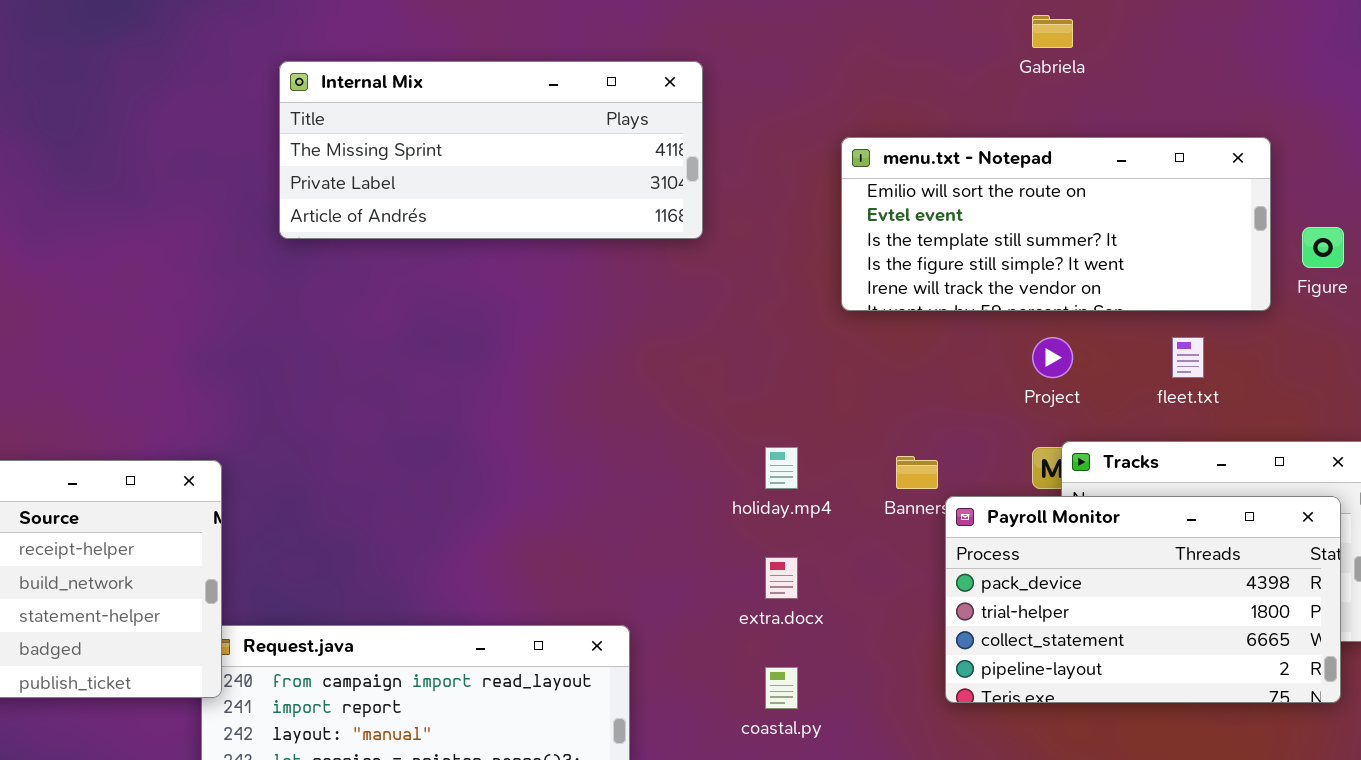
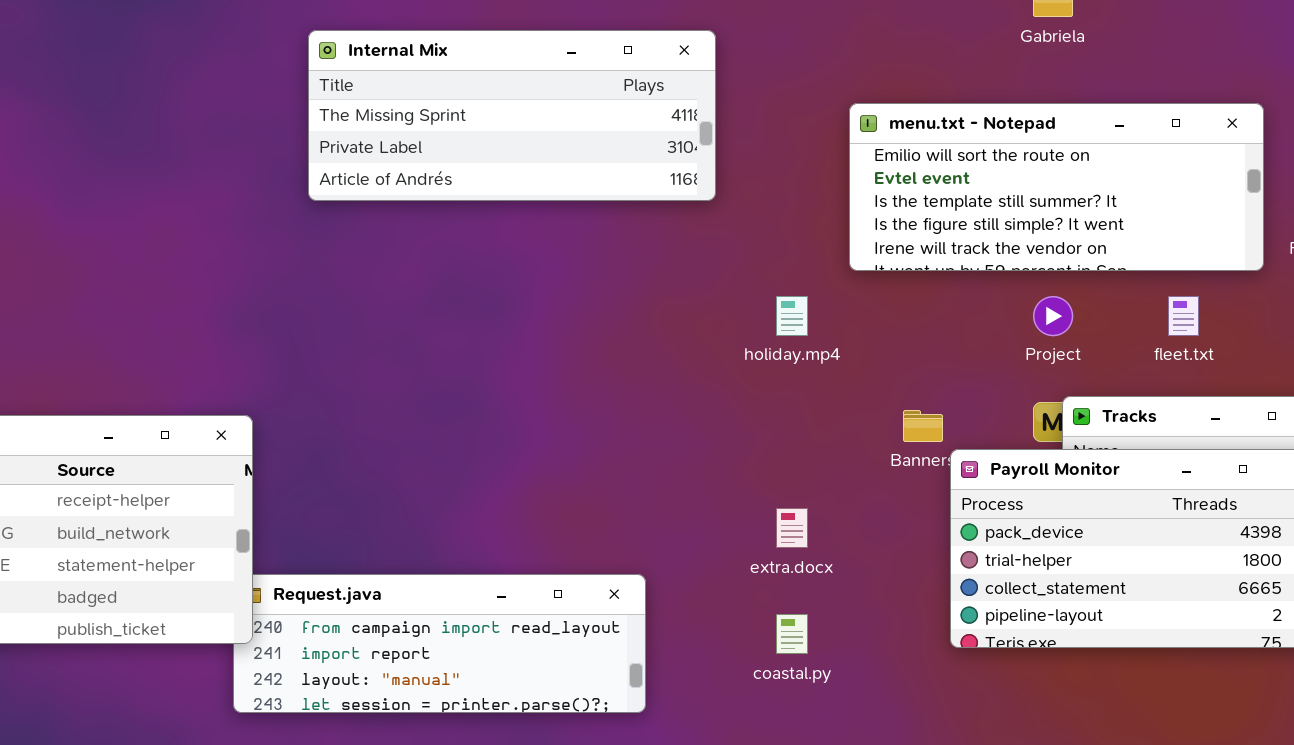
holiday.mp4: [765,447,798,489] -> [776,296,808,336], moved

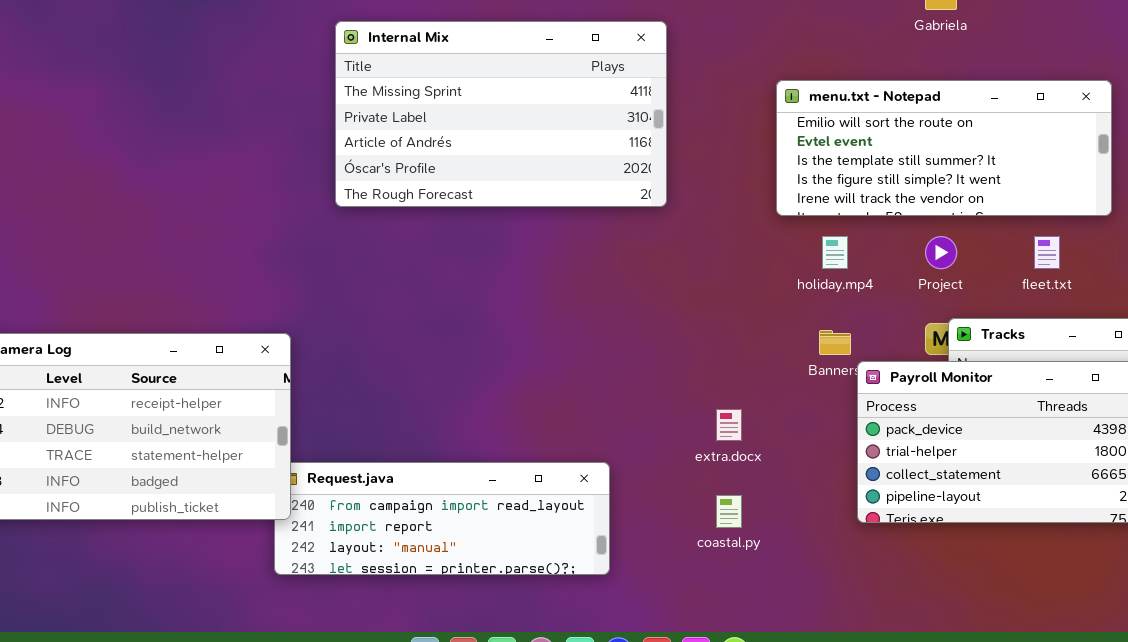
Internal Mix: [308,30,716,201] -> [335,21,667,207], resized
holiday.mp4: [776,296,808,336] -> [822,236,848,269], moved

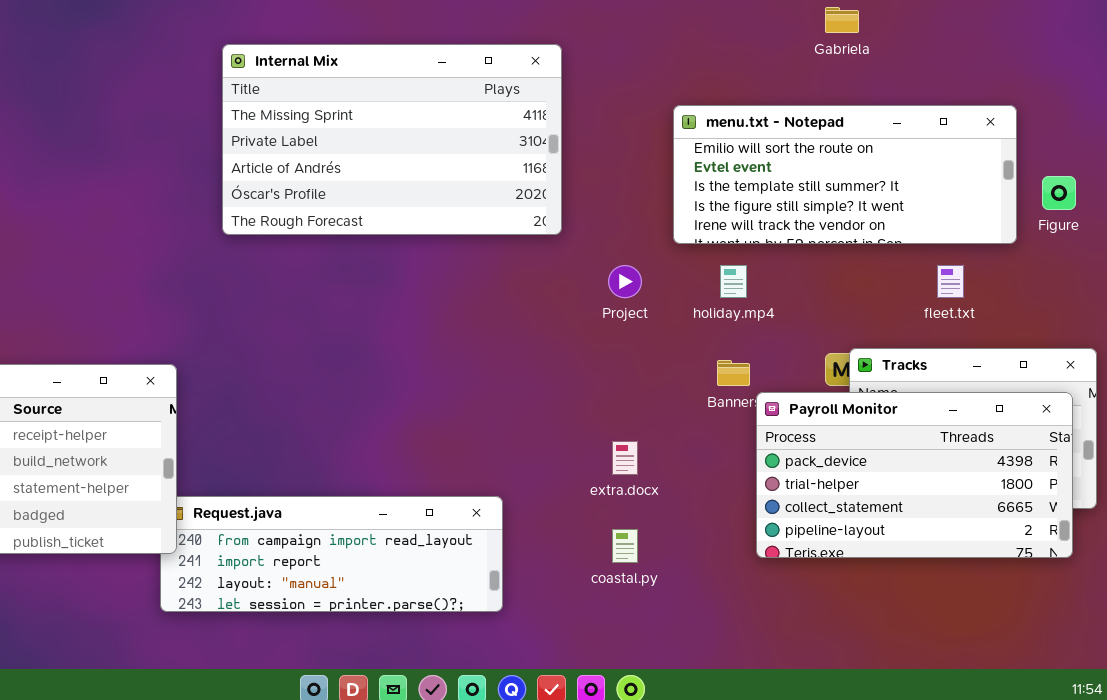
Project: [925,236,957,269] -> [608,265,642,298], moved

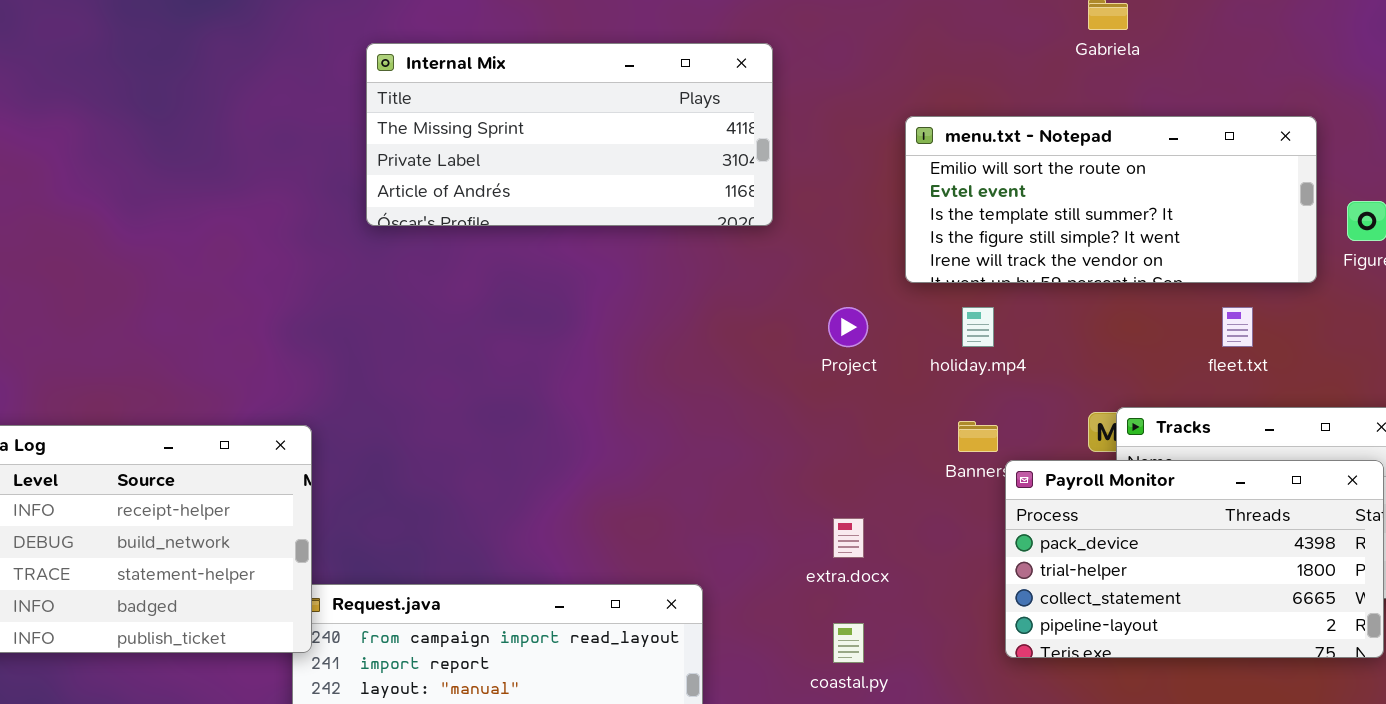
Internal Mix: [222,44,562,235] -> [366,43,773,226], resized

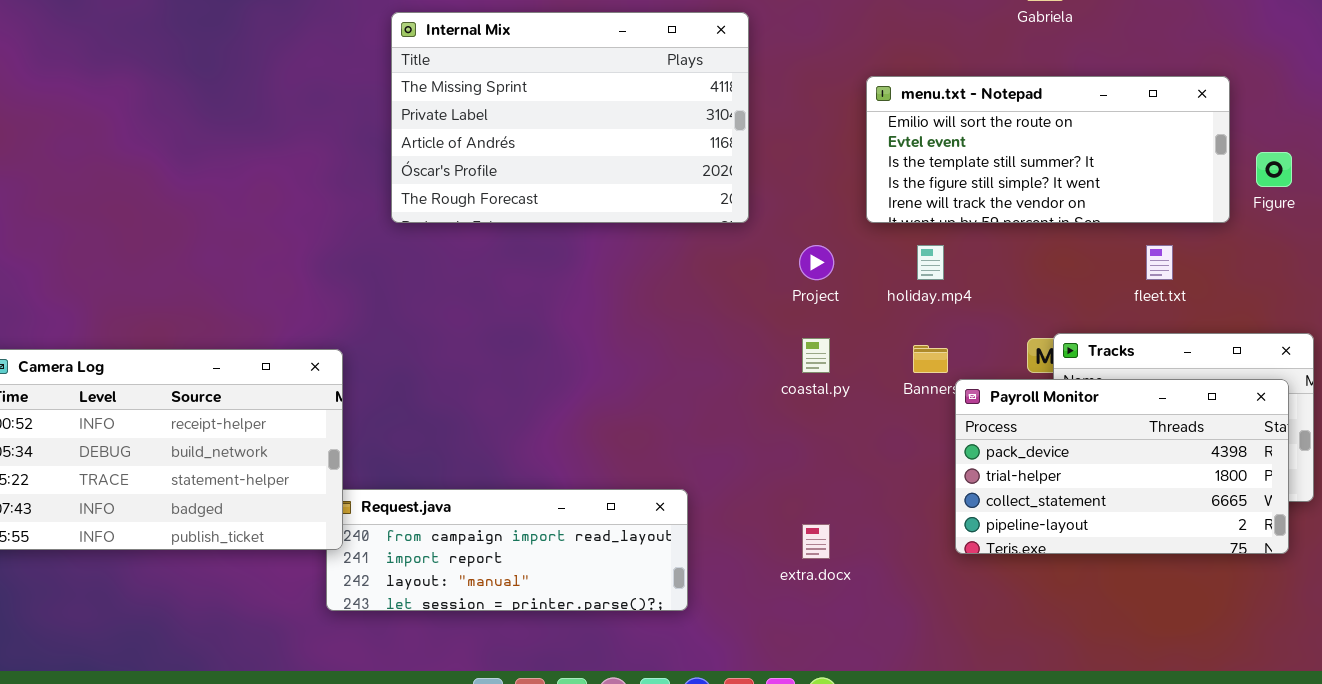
Internal Mix: [366,43,773,226] -> [391,12,749,223], resized
extra.docx: [833,518,864,558] -> [802,524,830,559], moved
coastal.py: [833,623,864,663] -> [802,338,830,373], moved

